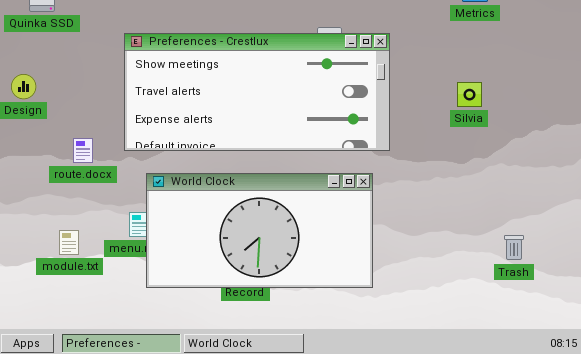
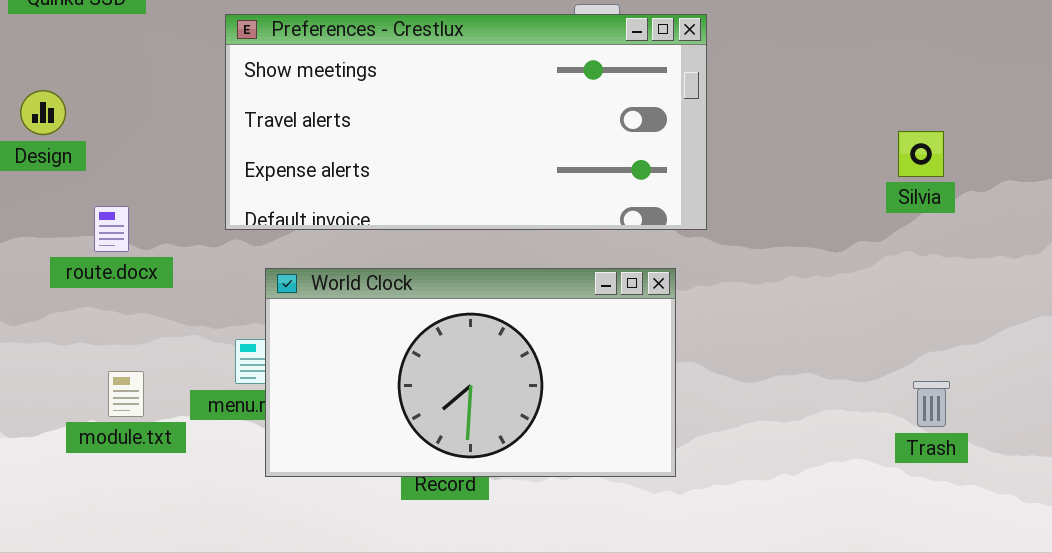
Silvia: [457,82,482,107] -> [898,131,944,177], moved
route.docx: [73,138,93,163] -> [94,206,129,252], moved

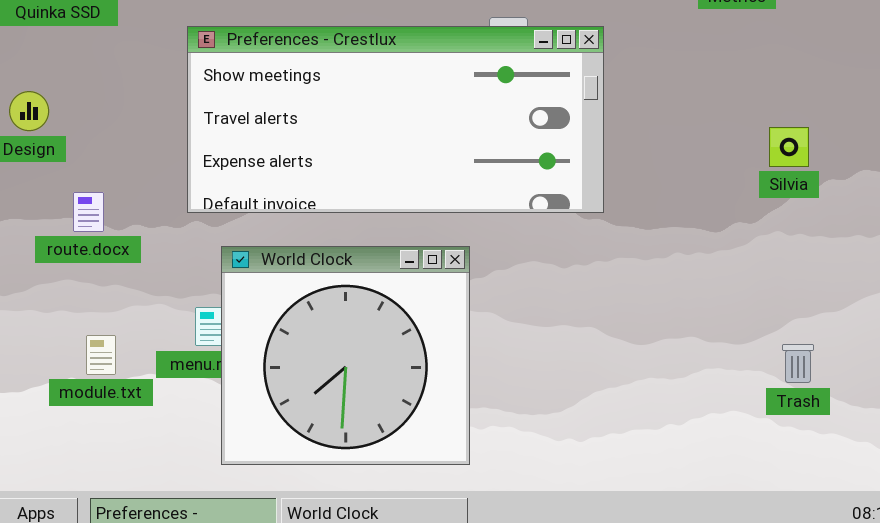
World Clock: [265,268,676,477] -> [221,246,470,465], resized

